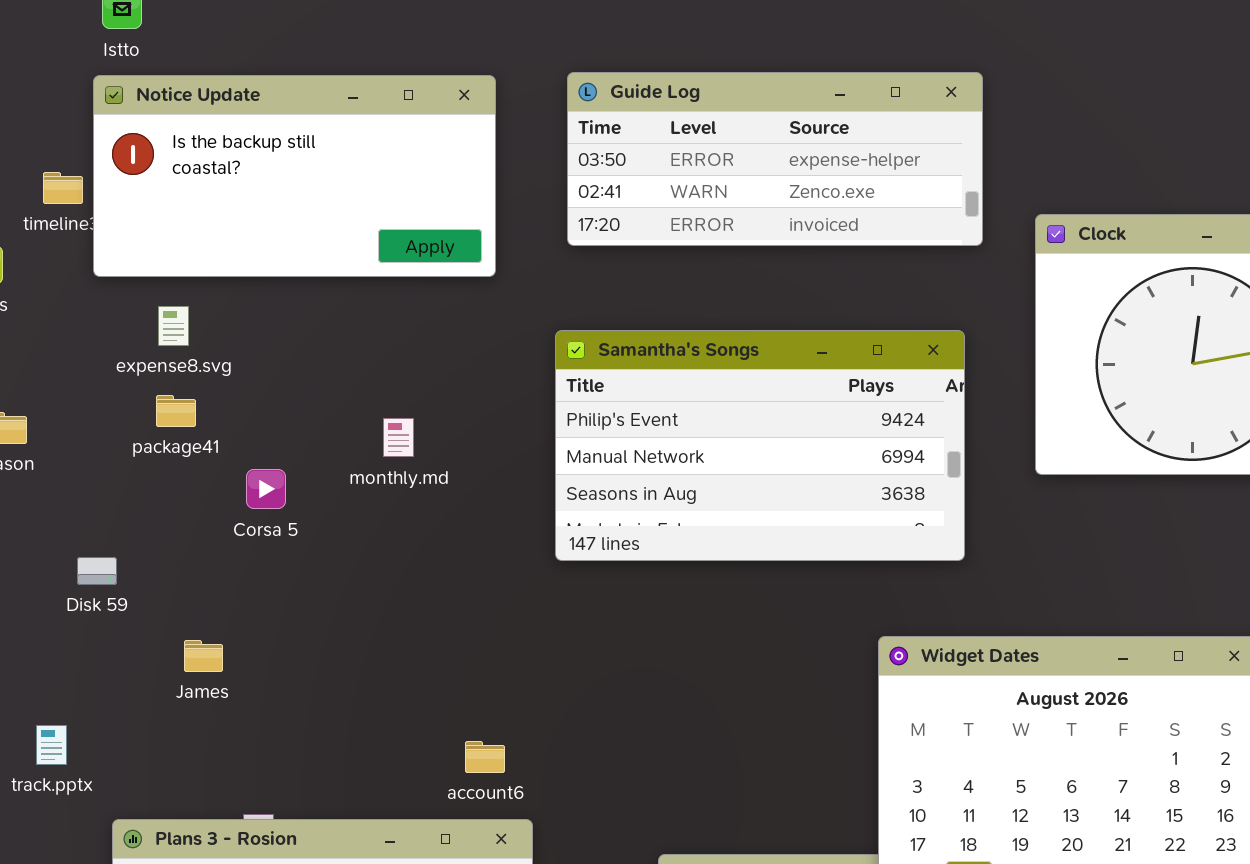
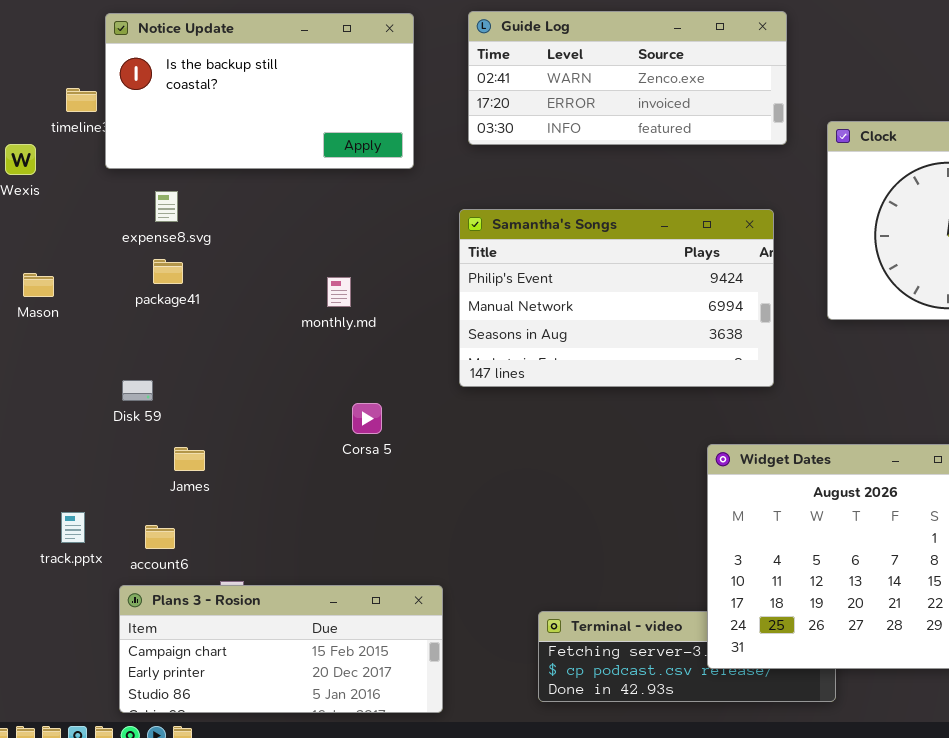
Guide Log: [567,72,983,246] -> [468,11,787,145], scrolled down 1 row
Corsa 5: [246,469,286,509] -> [352,403,382,434], moved
Disk 59: [77,557,117,585] -> [122,380,153,401], moved
account6: [465,741,505,773] -> [145,525,175,549], moved

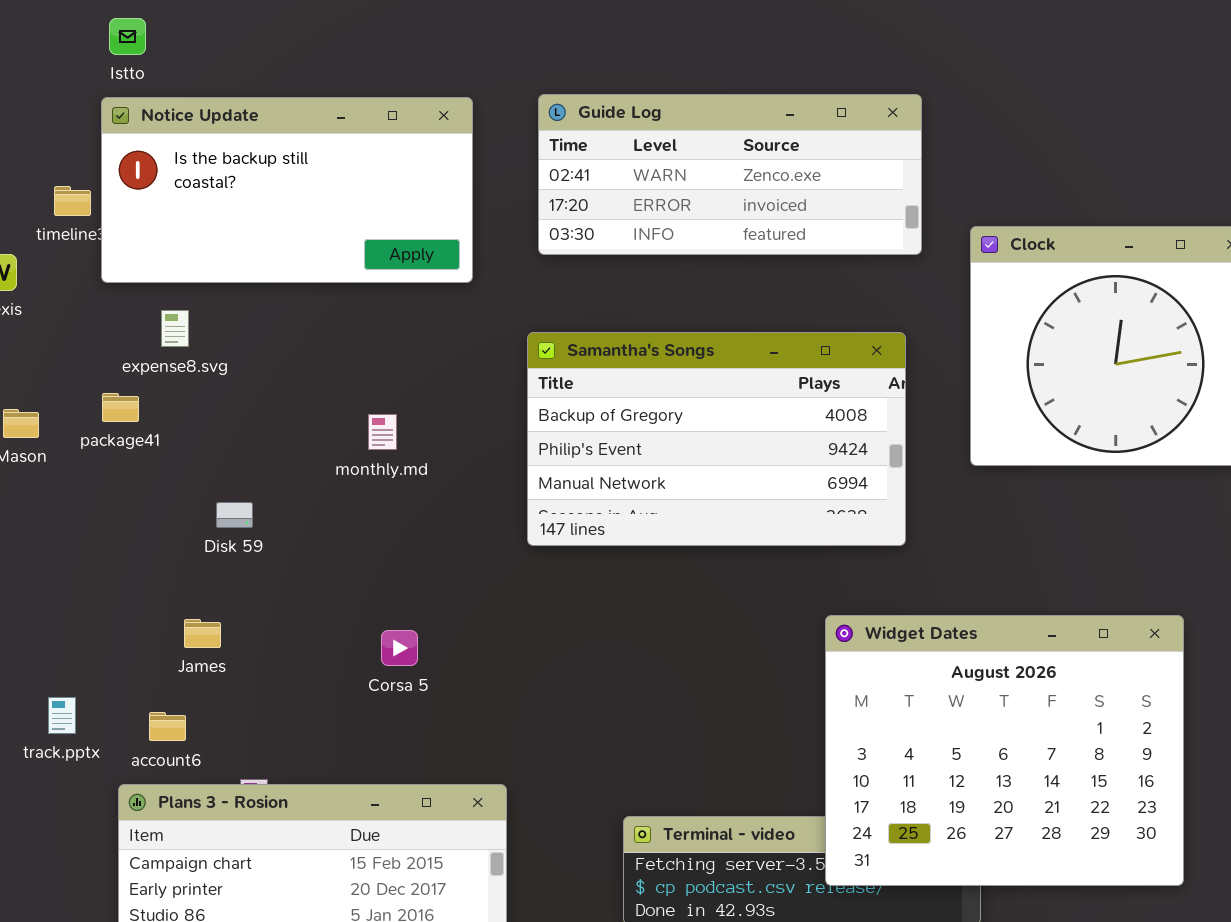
Samantha's Songs: [459,209,774,387] -> [527,332,906,546], scrolled up 1 row
package41: [153,259,183,284] -> [102,393,139,422], moved
Disk 59: [122,380,153,401] -> [216,502,253,528], moved
Corsa 5: [352,403,382,434] -> [381,630,418,666], moved

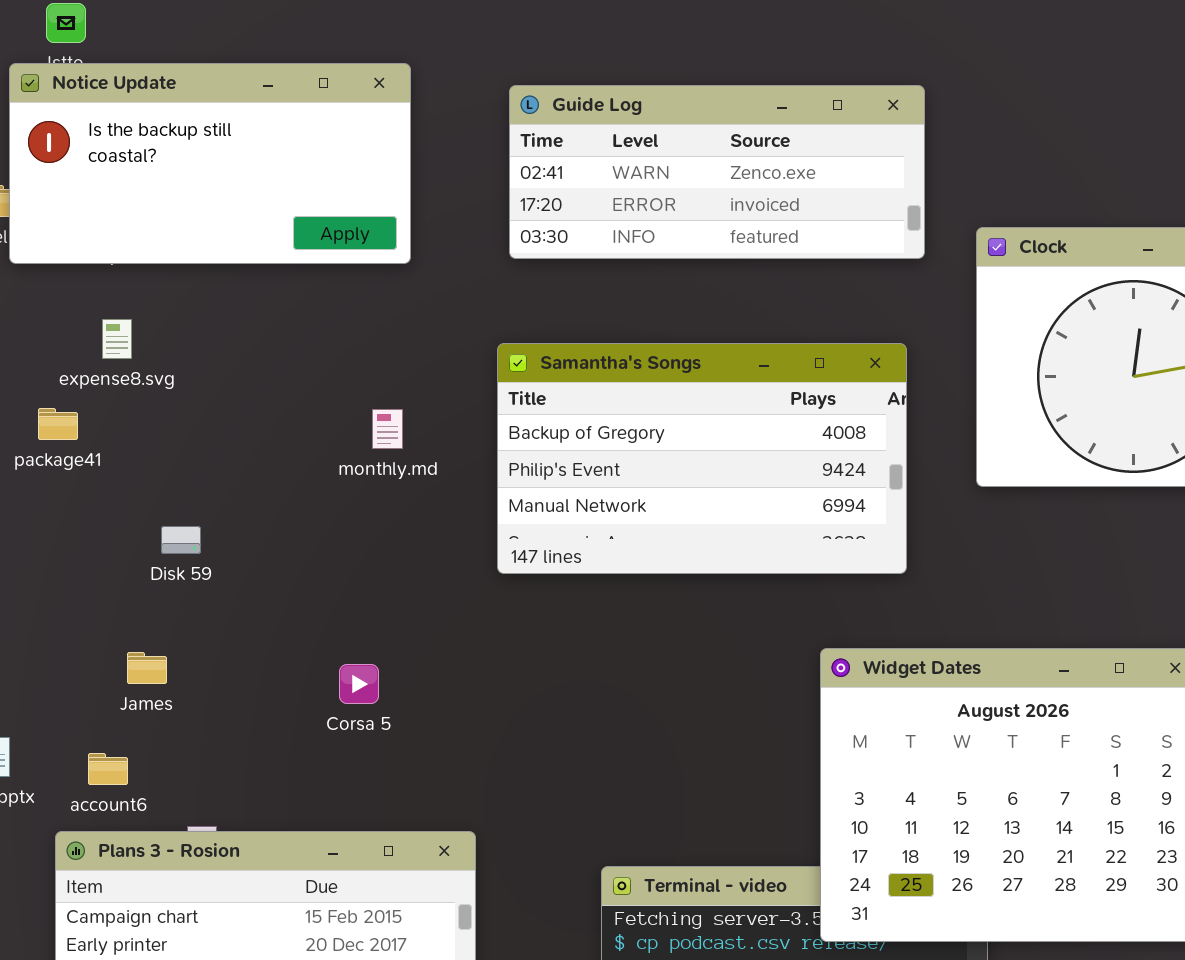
Notice Update: [101,97,473,283] -> [9,63,411,264], moved
monthly.md: [368,414,397,450] -> [372,409,403,449], moved

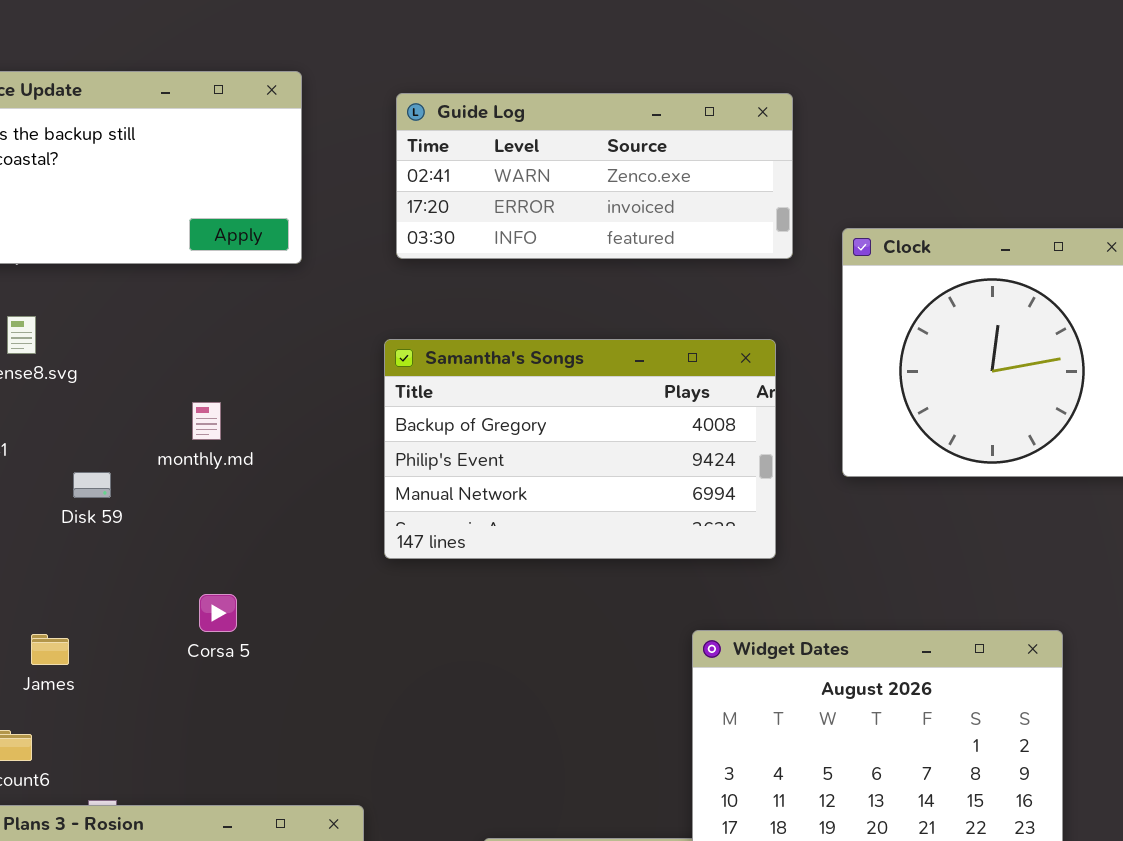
monthly.md: [372,409,403,449] -> [192,402,221,440], moved
Disk 59: [161,526,201,554] -> [73,472,111,498], moved
Corsa 5: [339,664,379,704] -> [199,594,237,632], moved

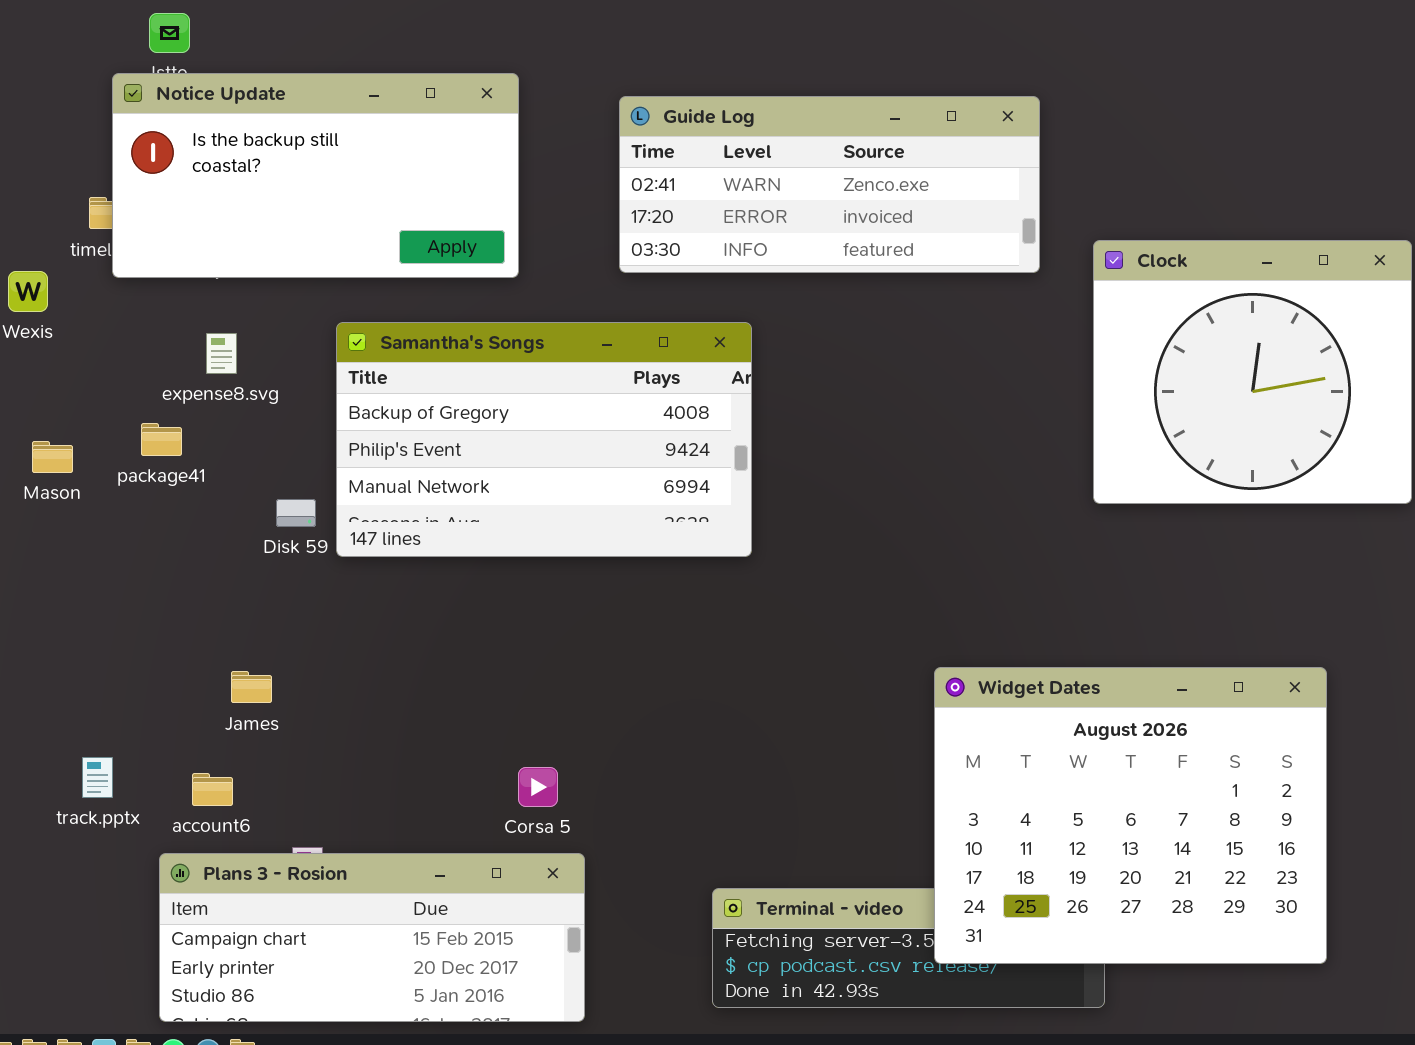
Samantha's Songs: [384,339,776,559] -> [336,322,752,557], moved
Corsa 5: [199,594,237,632] -> [518,767,558,807], moved

